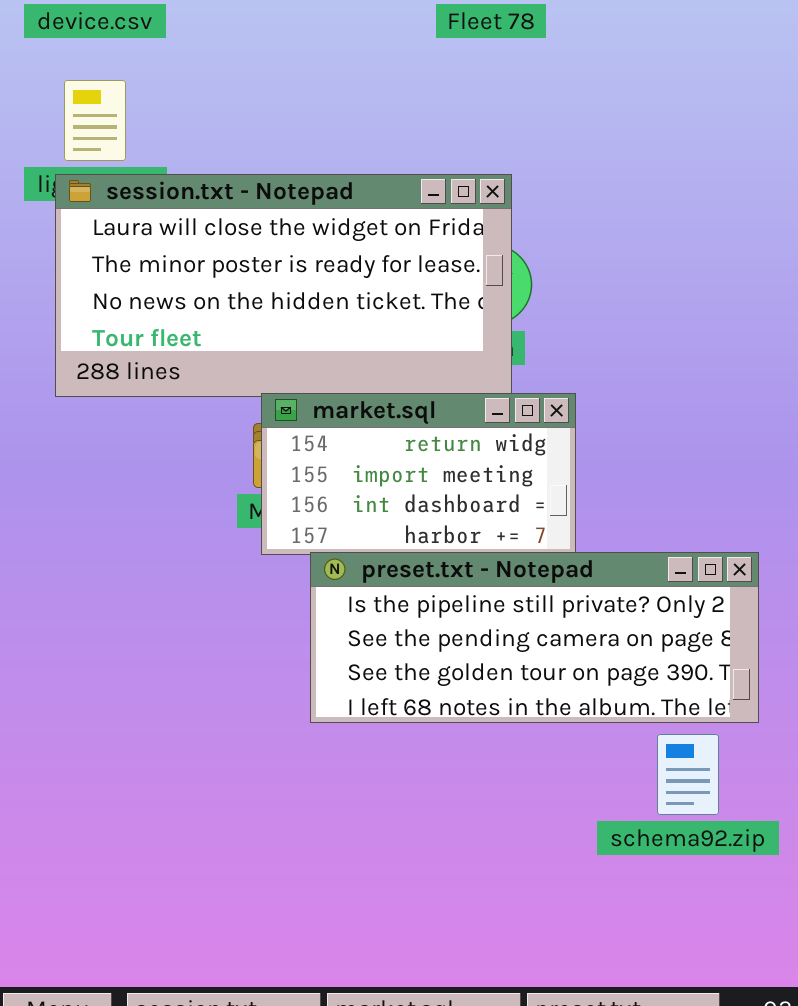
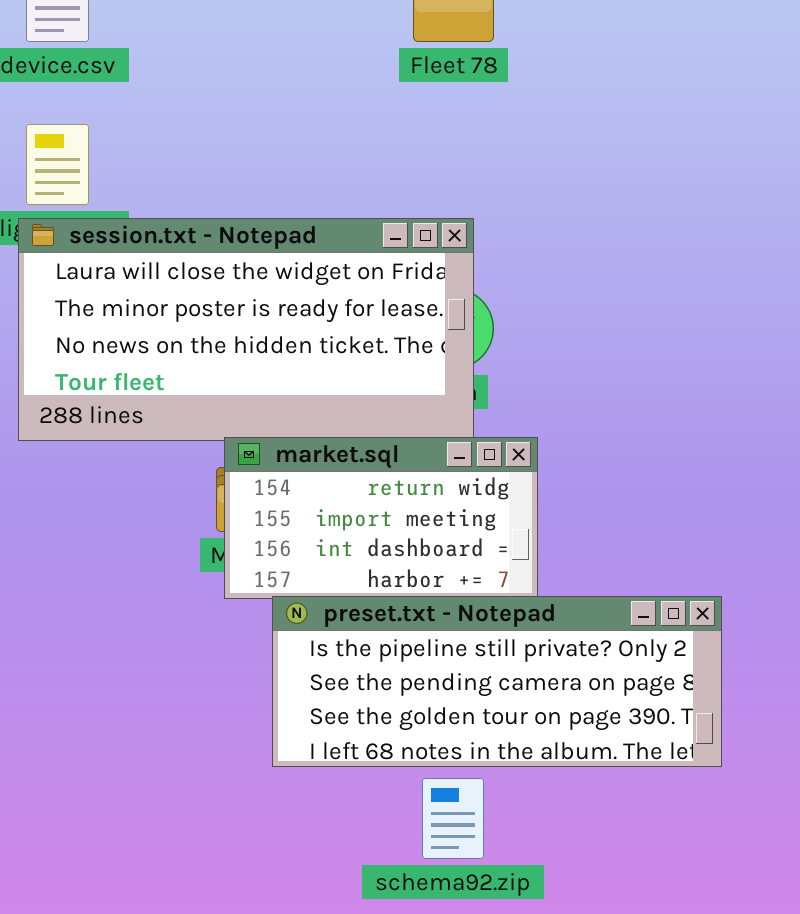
schema92.zip: [657,734,719,815] -> [422,778,484,859], moved

